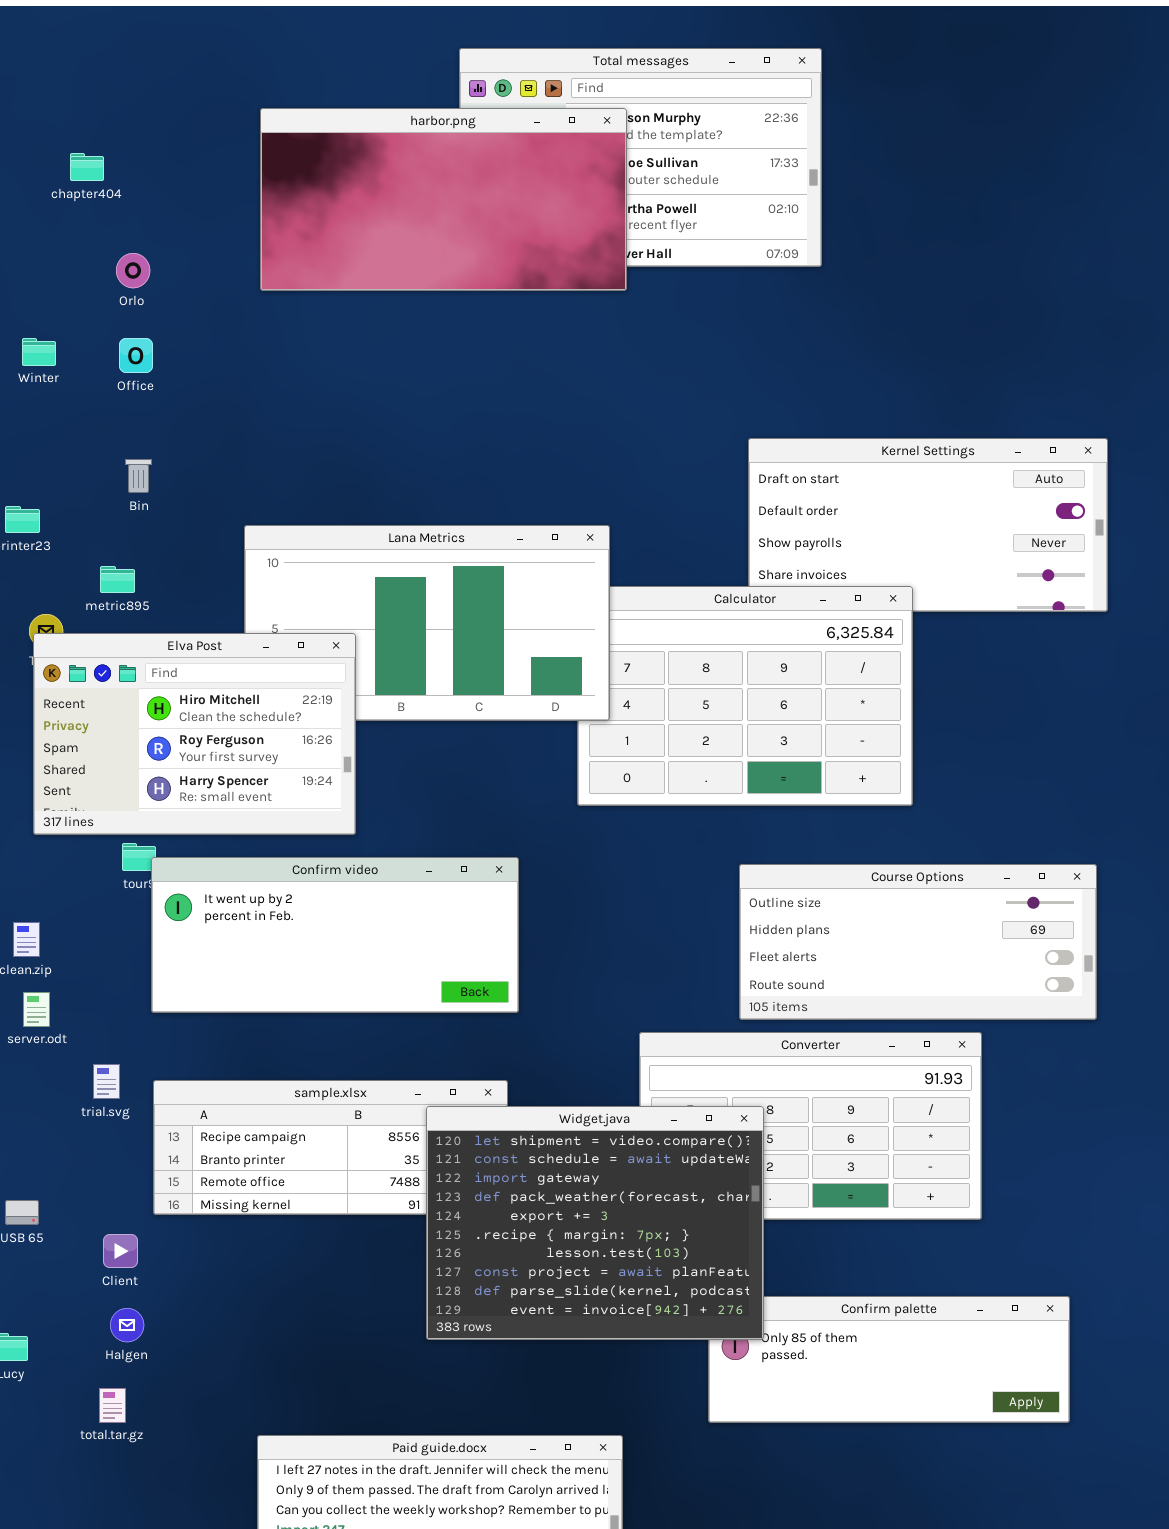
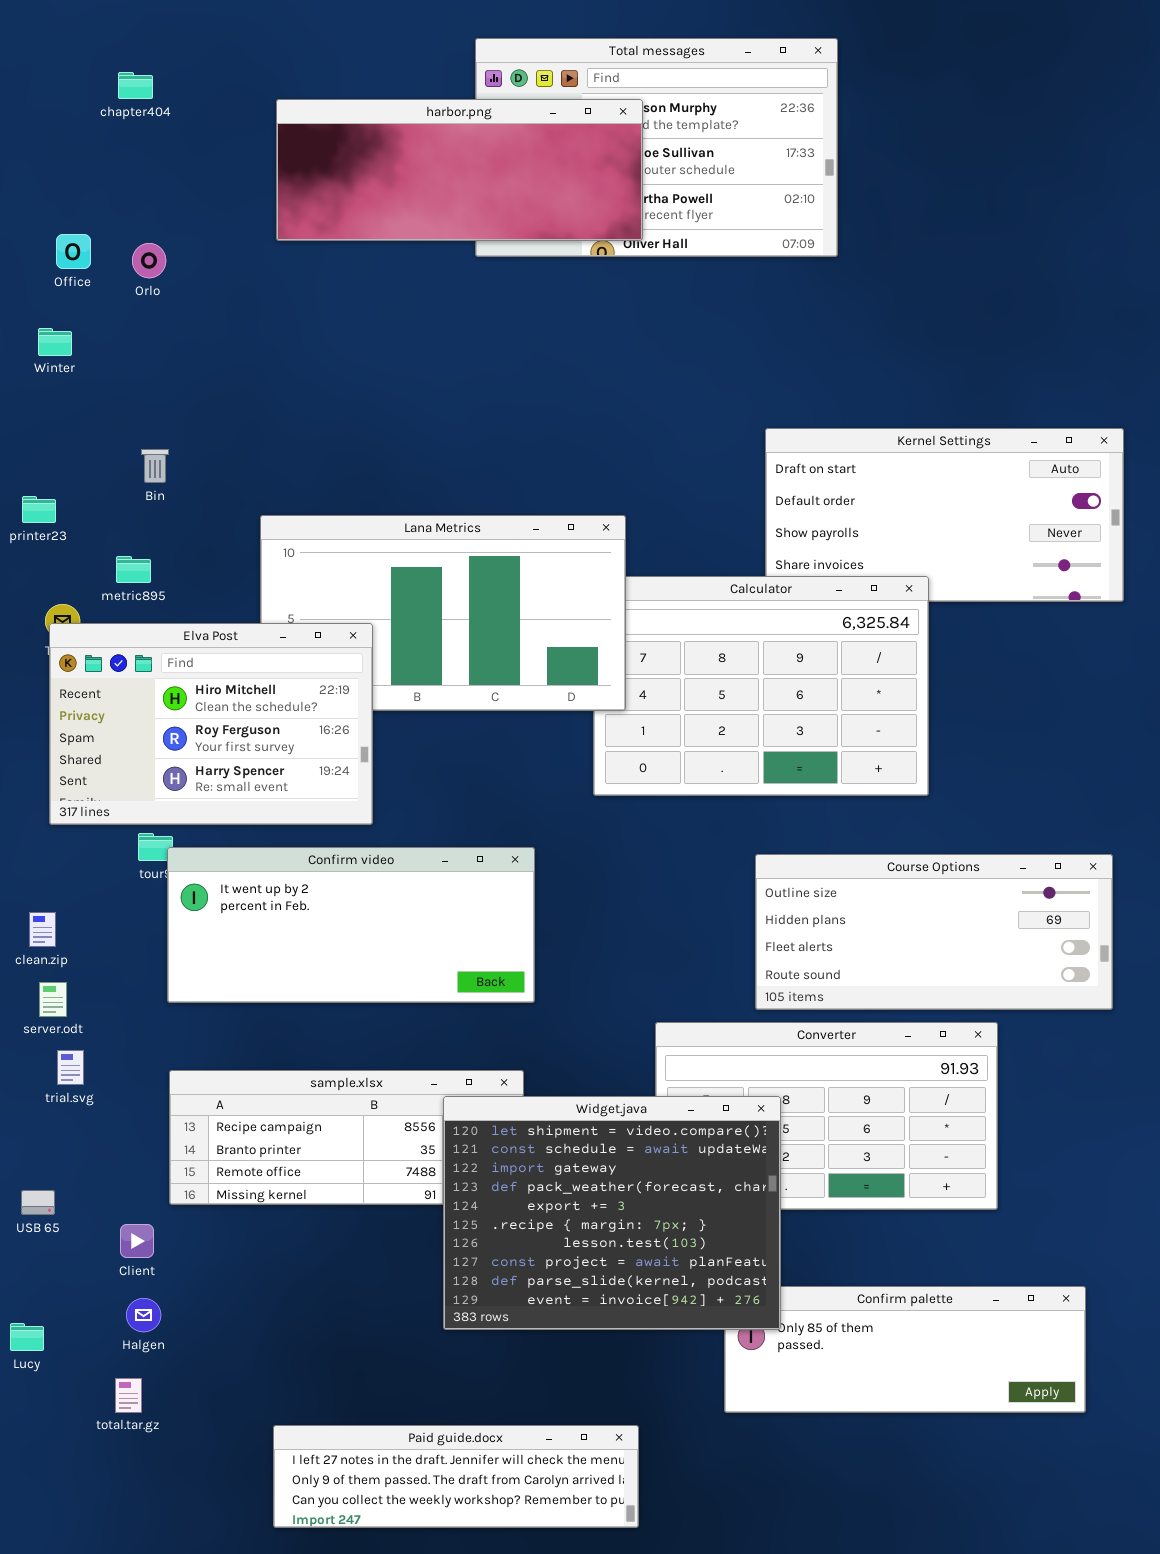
harbor.png: [260,108,627,291] -> [276,99,643,241], resized
chapter404: [70,153,104,181] -> [118,72,153,99], moved
Office: [119,338,153,373] -> [56,234,91,269], moved
trial.svg: [93,1064,120,1099] -> [57,1050,84,1085], moved

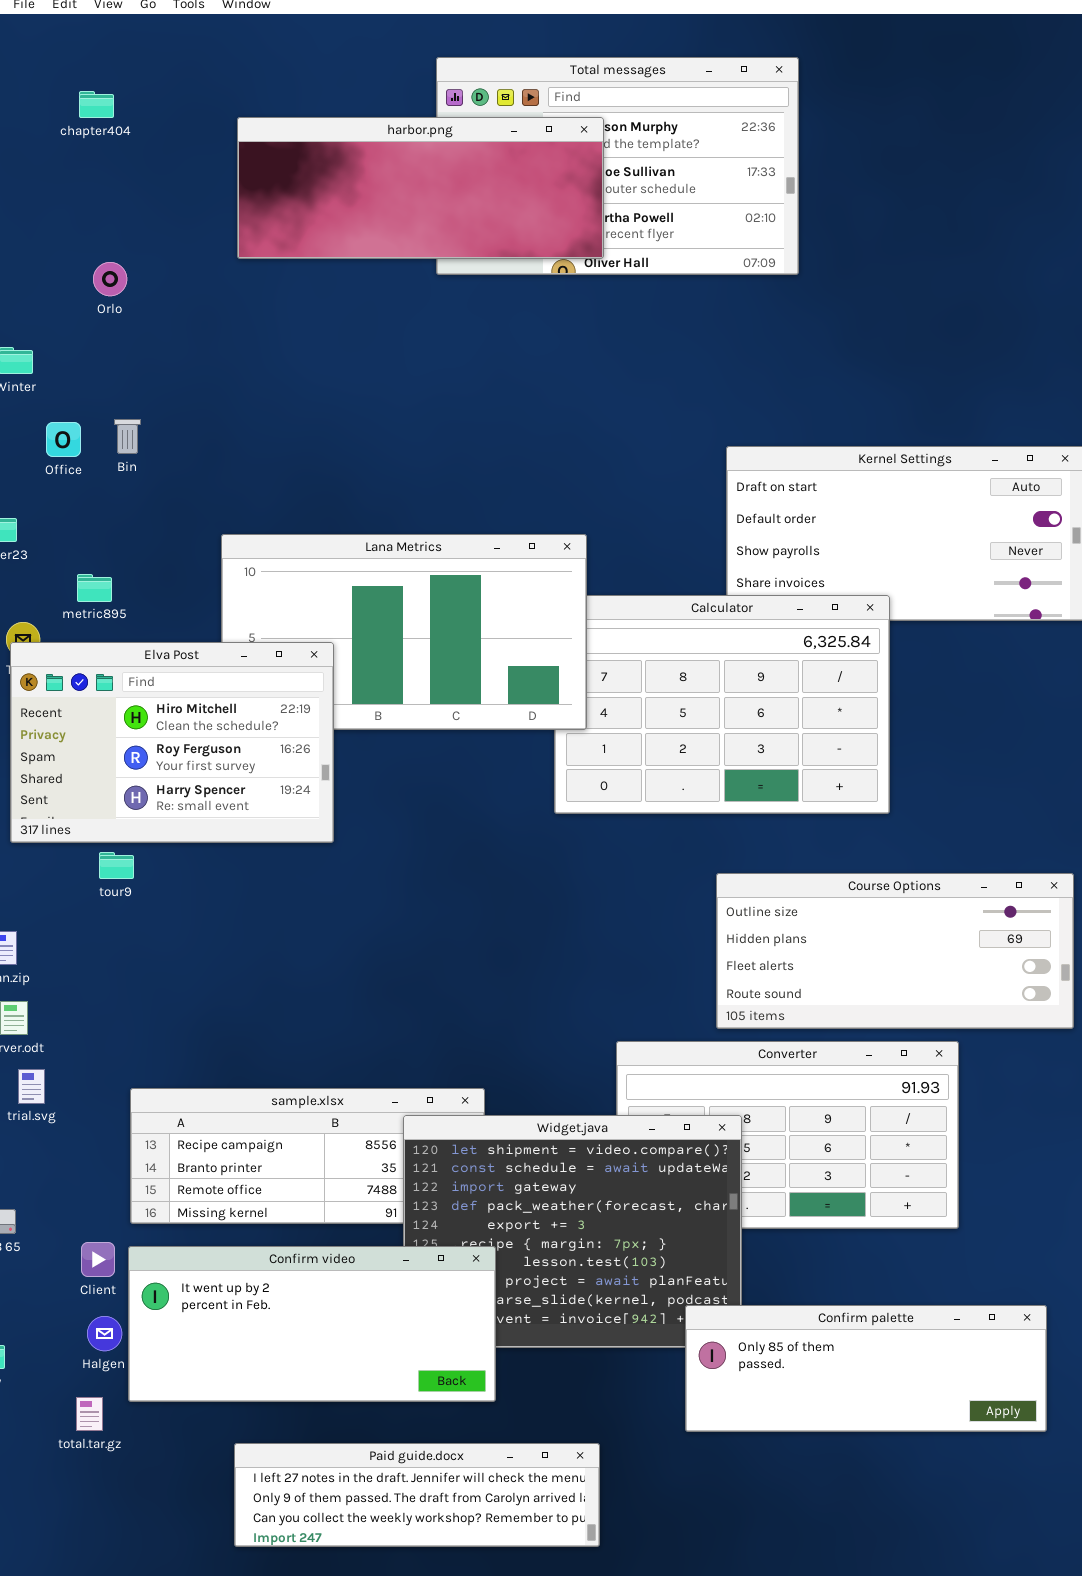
Office: [56,234,91,269] -> [46,422,81,457], moved
Bin: [141,449,169,483] -> [114,419,141,454], moved
Confirm video: [167,847,535,1003] -> [128,1246,496,1402], moved
Confirm palette: [724,1286,1086,1413] -> [685,1305,1047,1432], raised

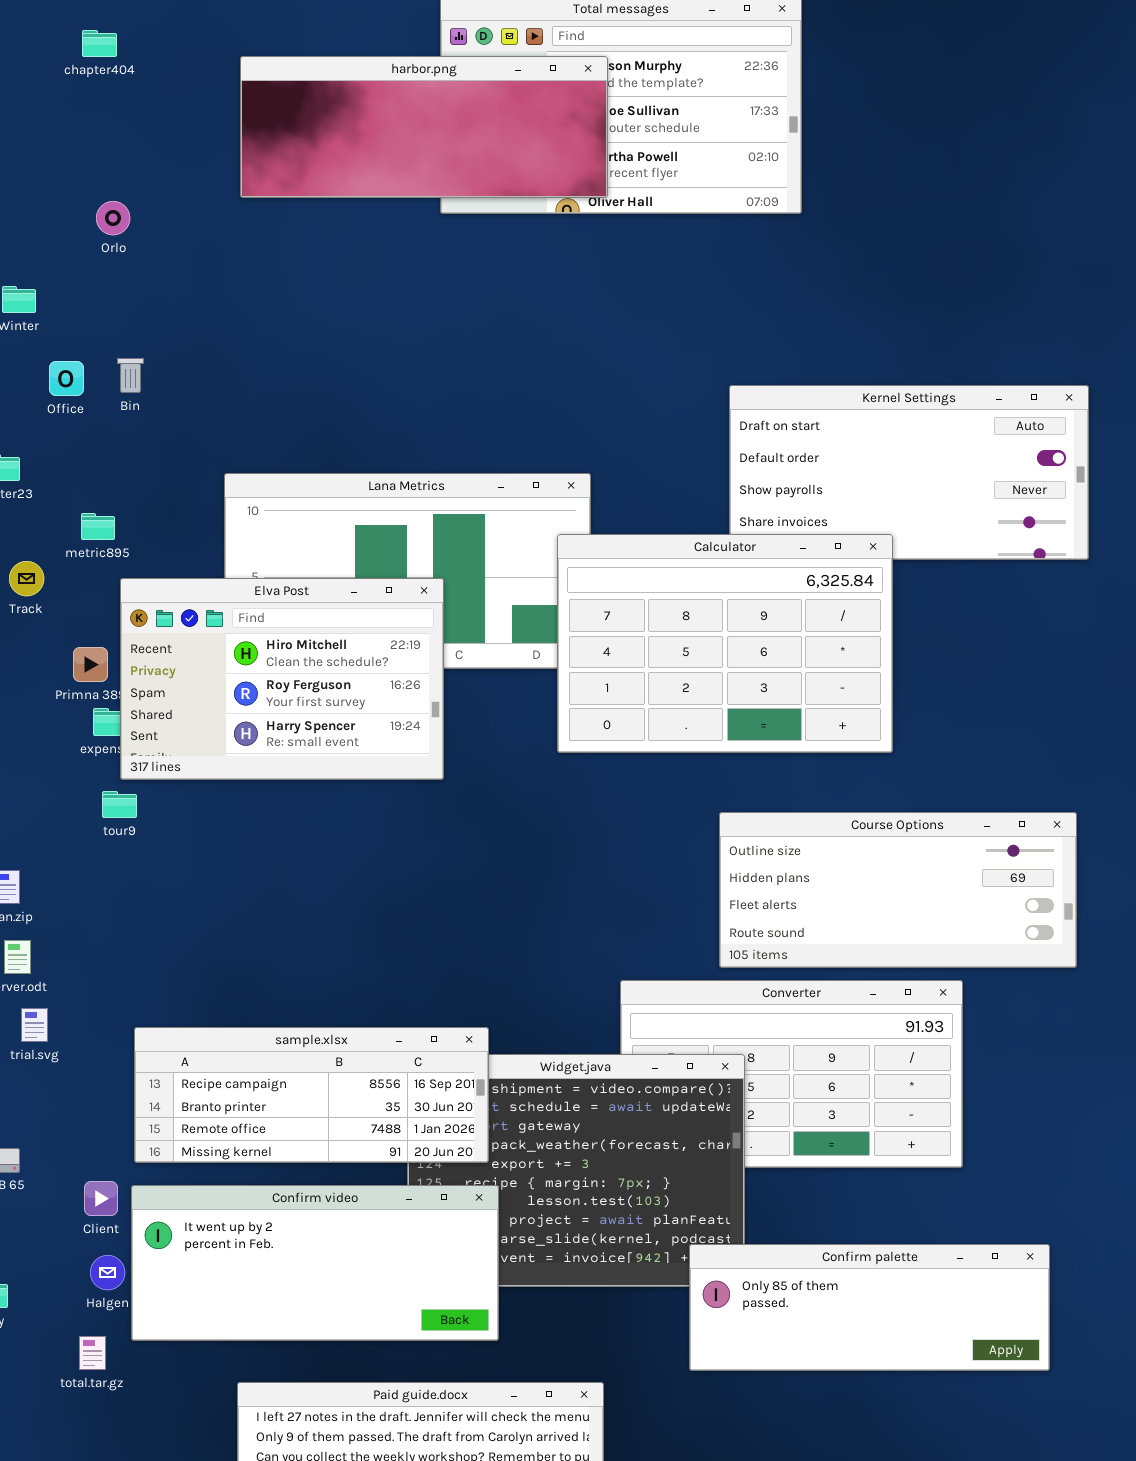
Calculator: [554,595,890,814] -> [557,534,893,753], raised
Elva Post: [10,642,334,843] -> [120,578,444,780], moved
sample.xlsx: [130,1088,485,1224] -> [134,1027,489,1163], raised

